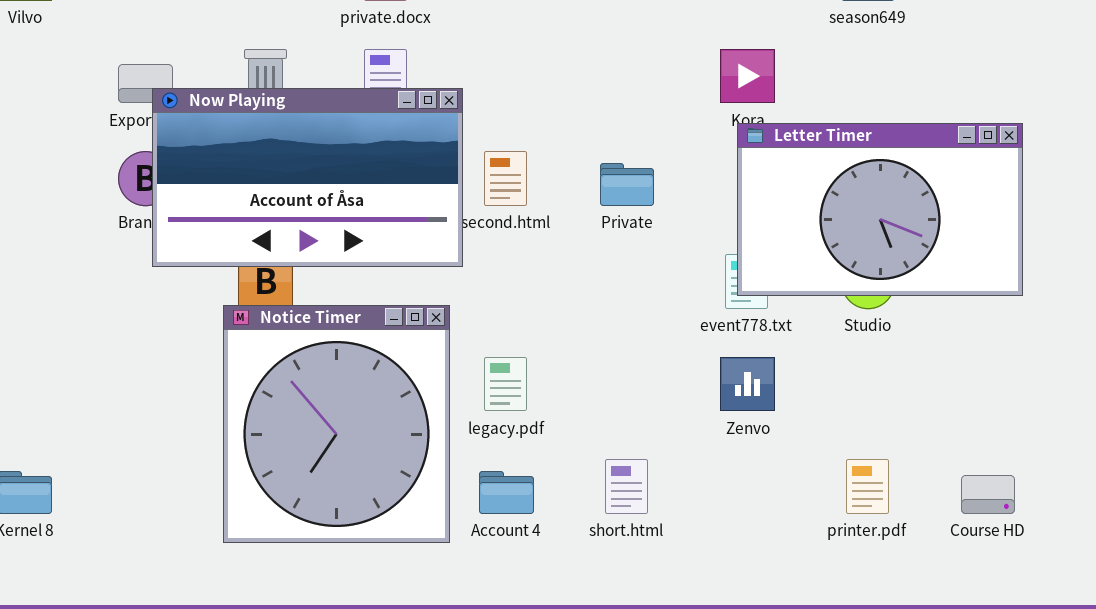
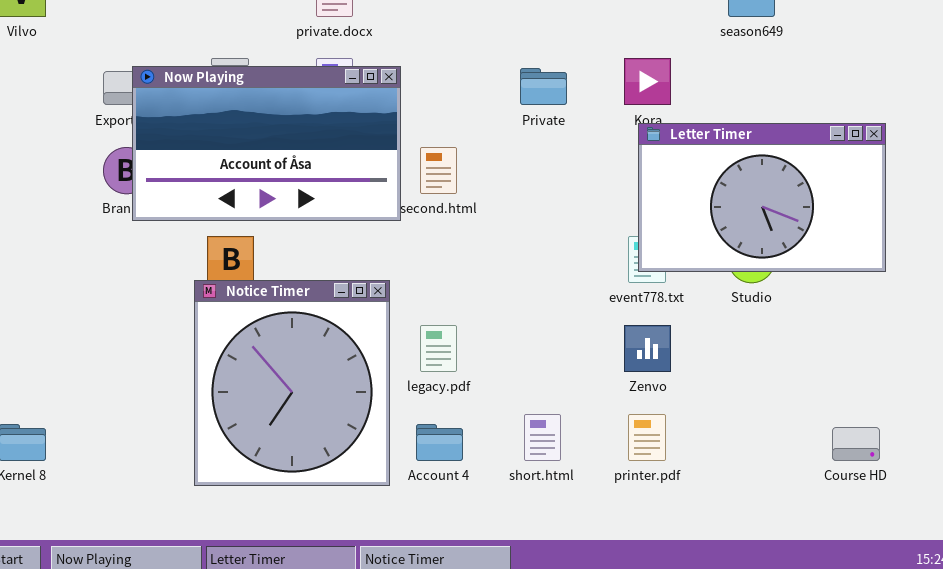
Now Playing: [152,88,463,267] -> [132,66,401,221], moved
Private: [600,163,654,206] -> [520,68,567,105], moved
printer.pdf: [846,459,889,514] -> [628,414,666,461], moved

